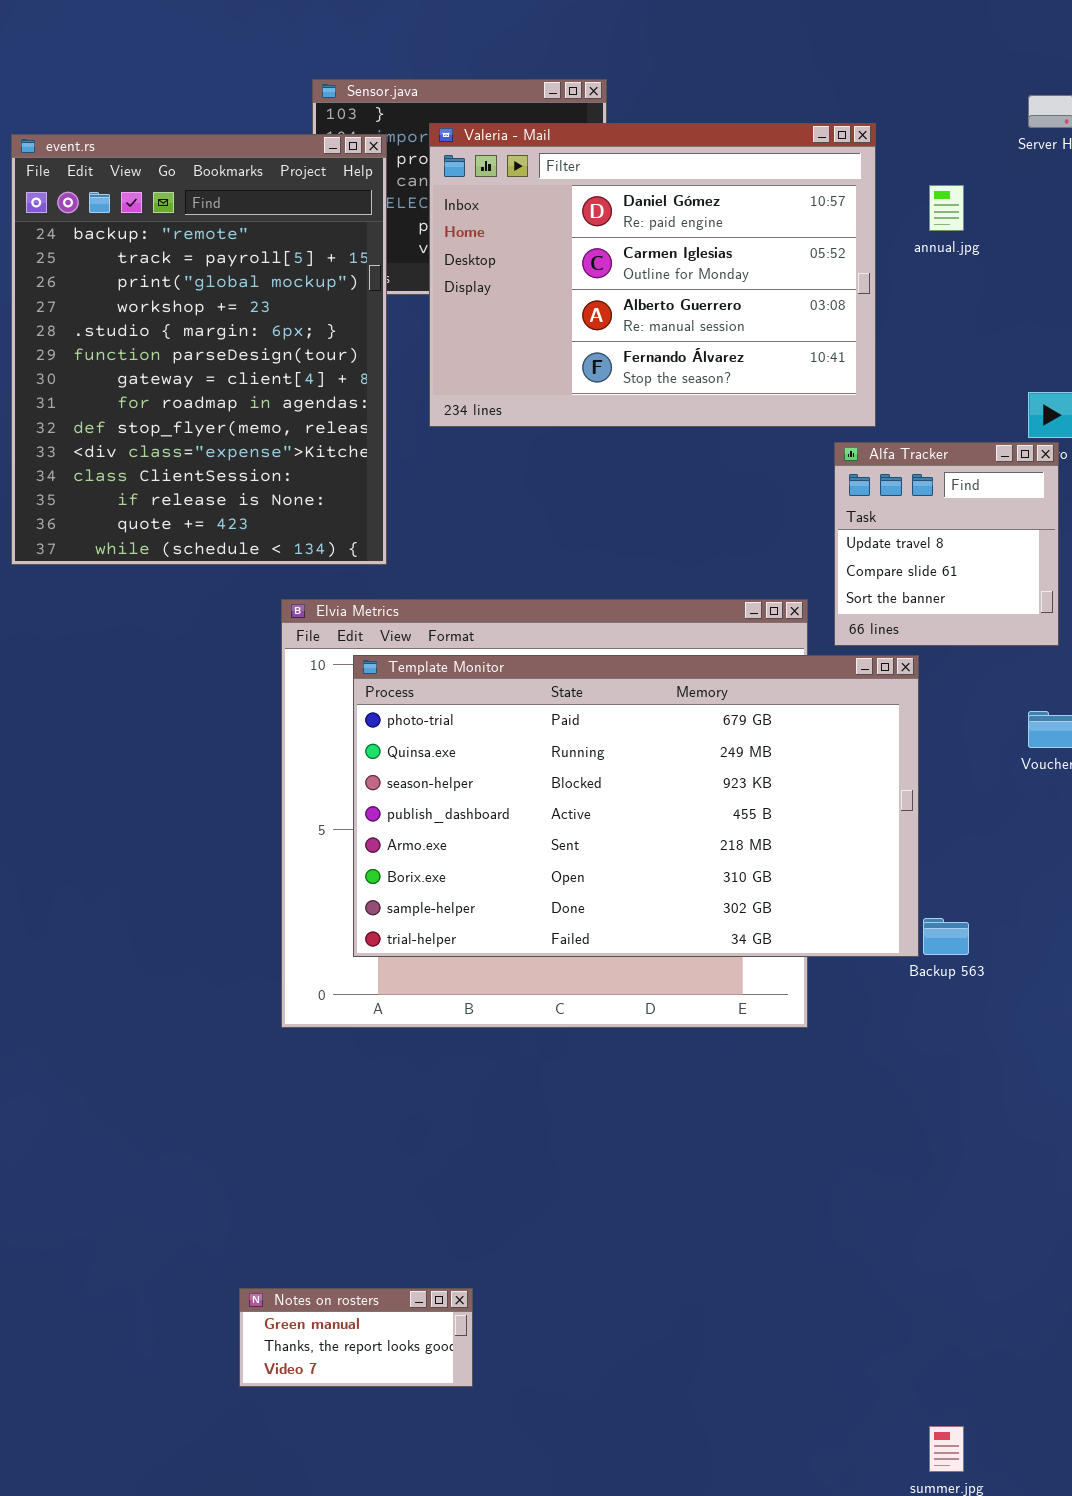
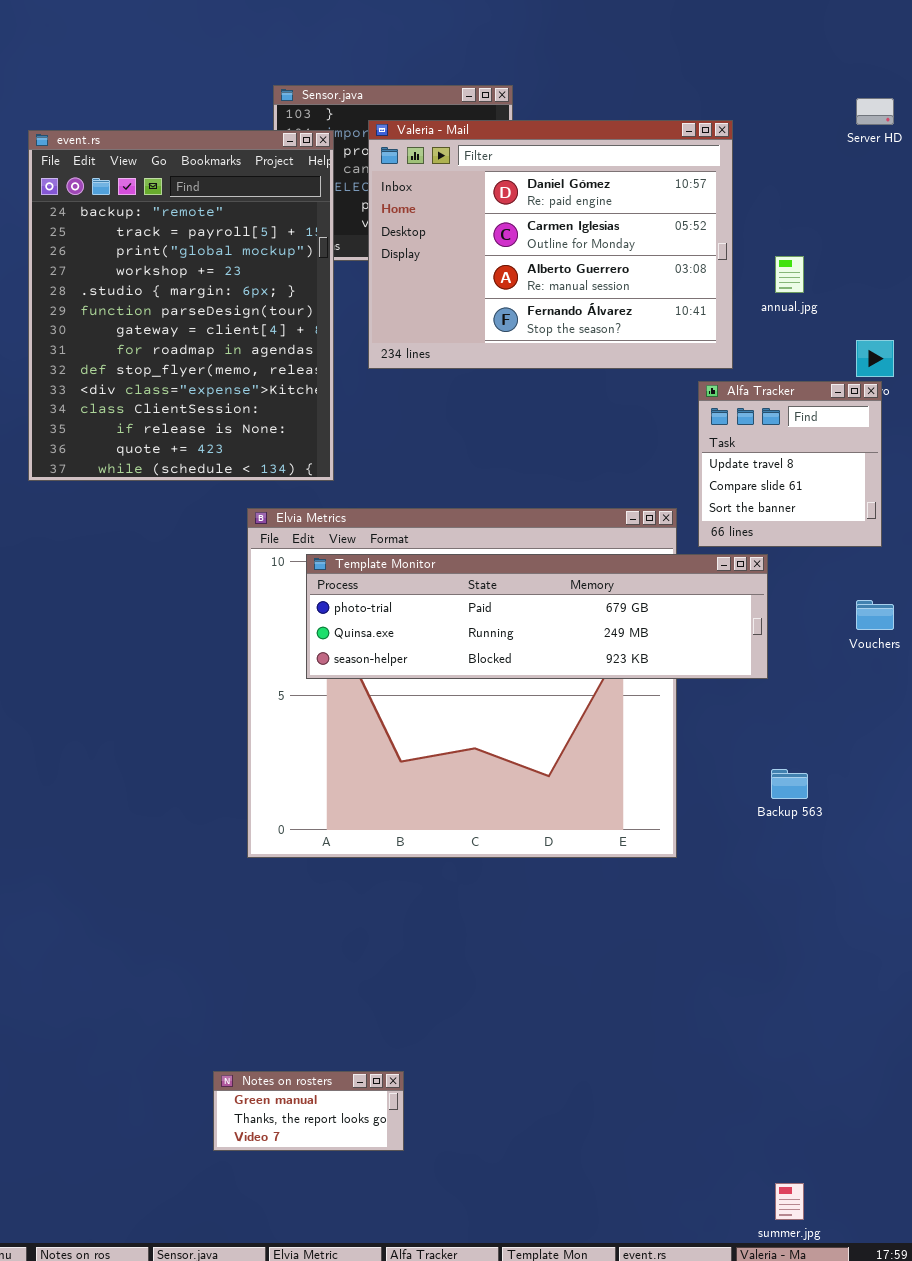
annual.jpg: [929,185,964,231] -> [775,256,804,293], moved
Template Monitor: [353,655,919,957] -> [306,554,768,679], resized

